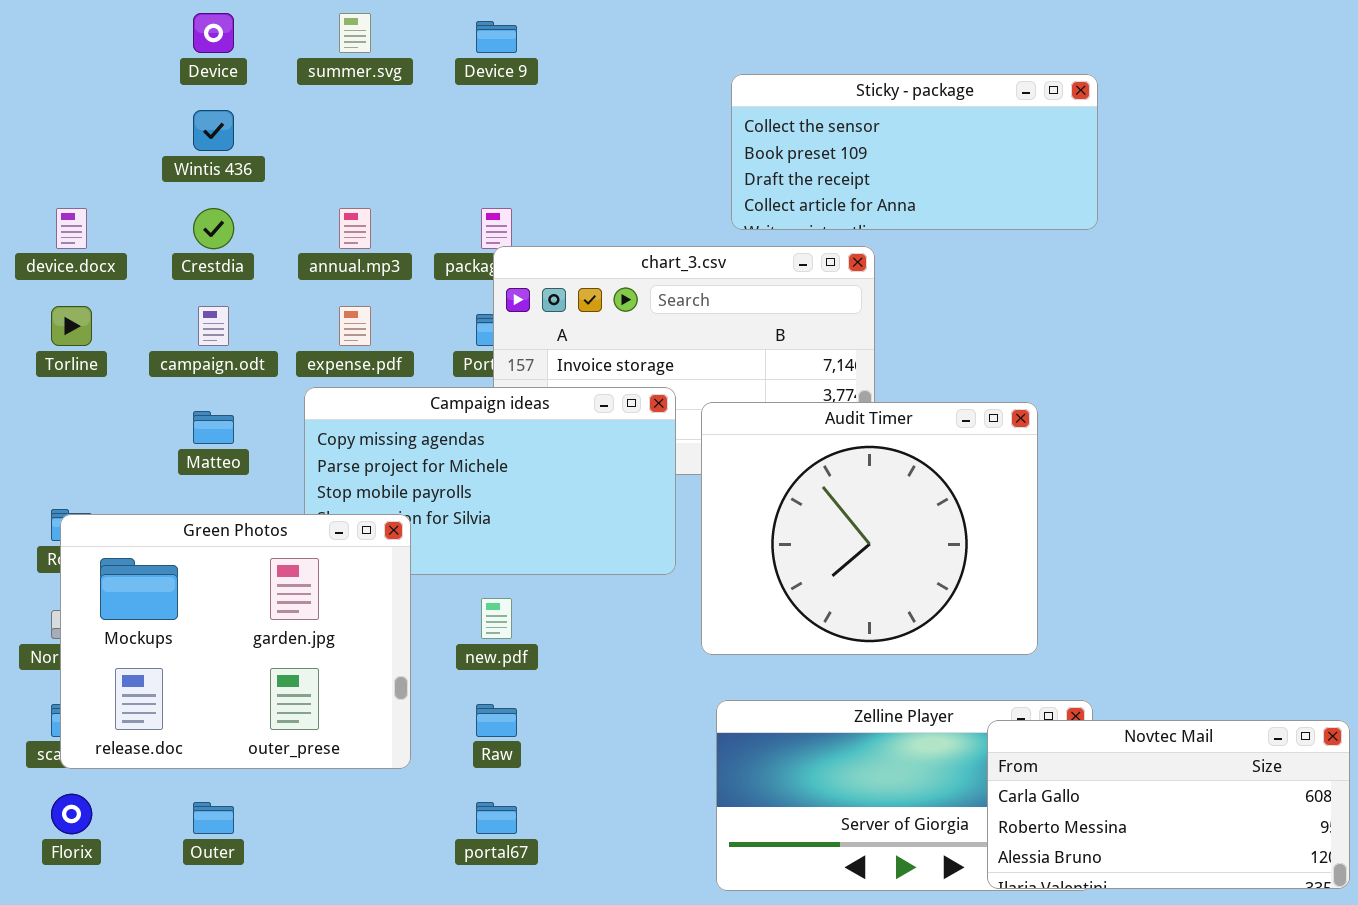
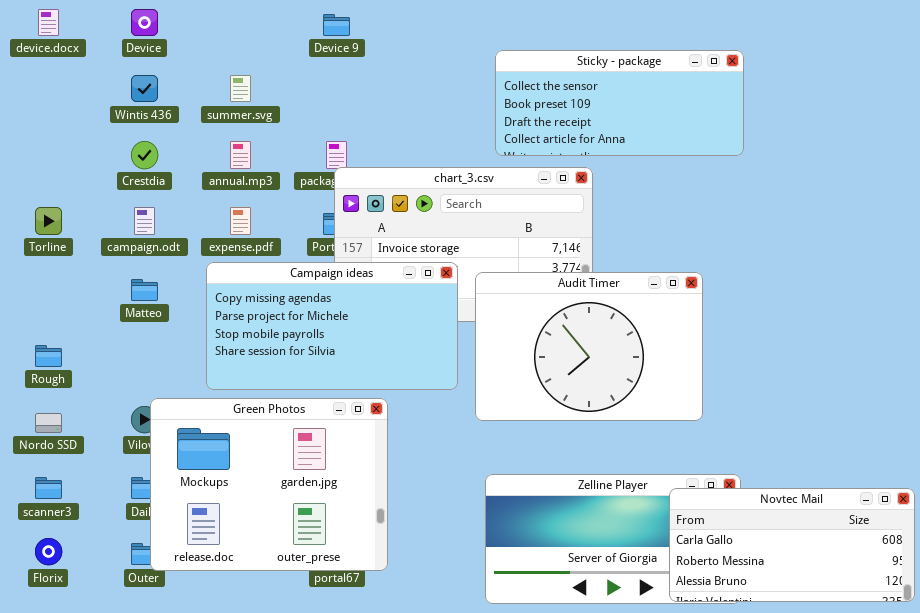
summer.svg: [339,13,371,53] -> [230,75,251,102], moved
device.docx: [56,208,87,249] -> [38,9,59,36], moved
Audit Timer: [701,402,1038,655] -> [475,272,703,421], resized
Green Photos: [60,514,411,769] -> [150,398,388,571], moved

